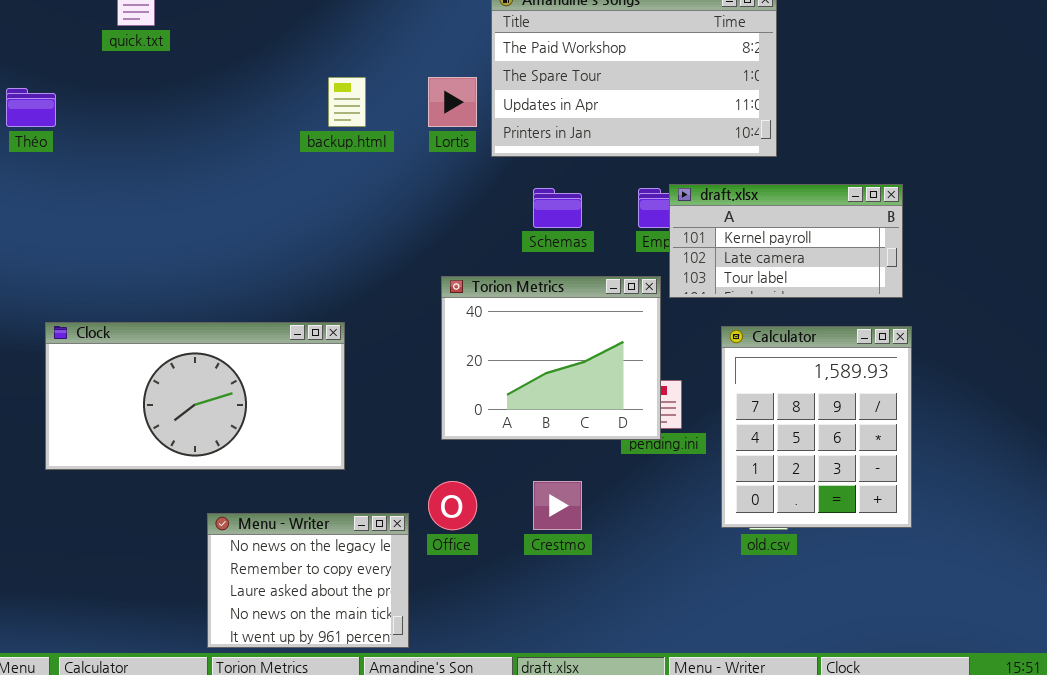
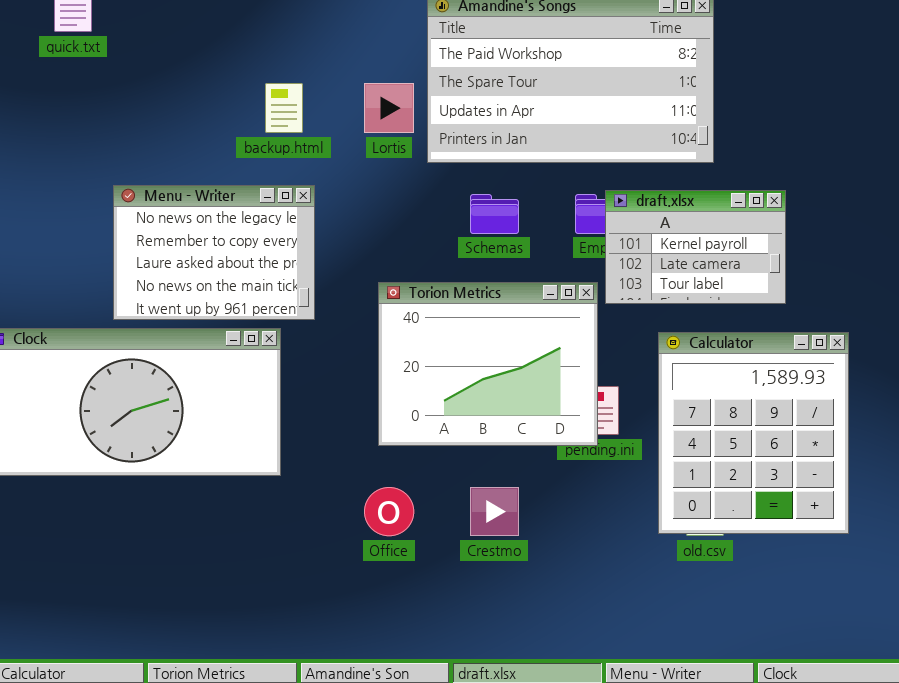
draft.xlsx: [669,184,903,298] -> [605,190,786,304], resized
Menu - Writer: [207,513,409,648] -> [113,185,315,320], moved

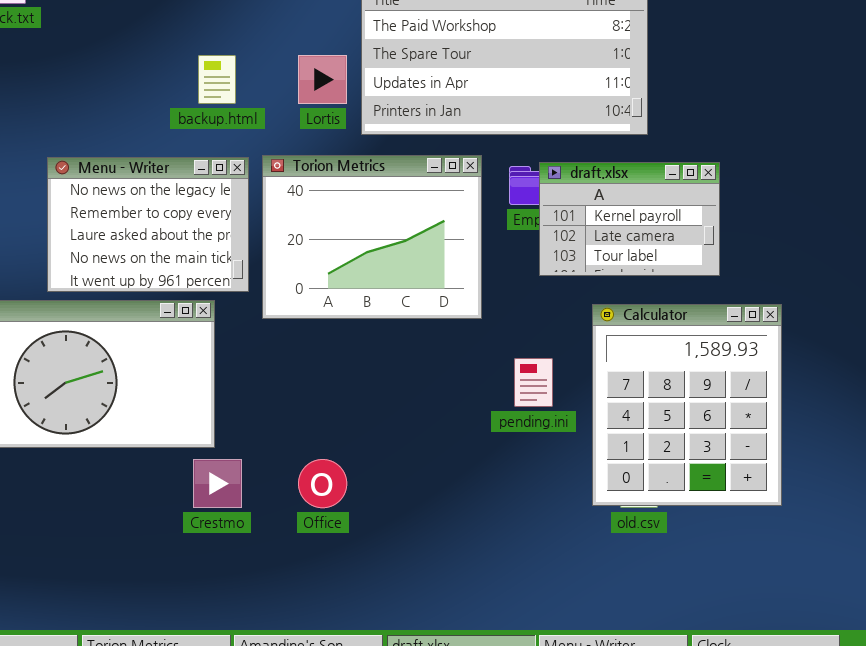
Torion Metrics: [378,282,598,446] -> [262,155,482,319], moved
Crestmo: [470,487,519,536] -> [193,459,242,508], moved

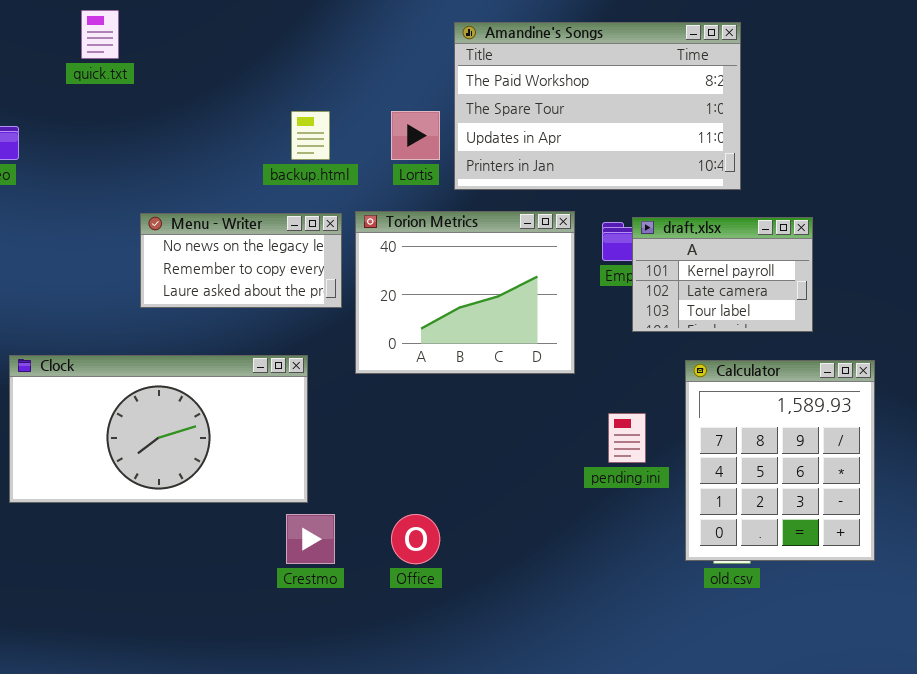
Menu - Writer: [47,157,249,292] -> [140,213,342,308], resized

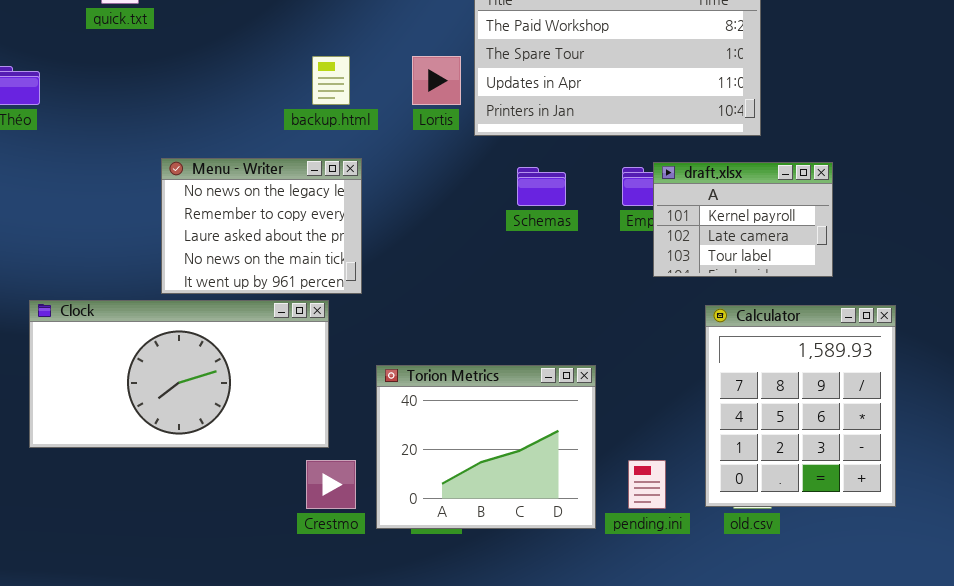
Torion Metrics: [355,211,575,374] -> [376,365,596,529], moved
Menu - Writer: [140,213,342,308] -> [161,158,362,294], resized
pending.ini: [608,413,646,463] -> [628,460,666,509], moved

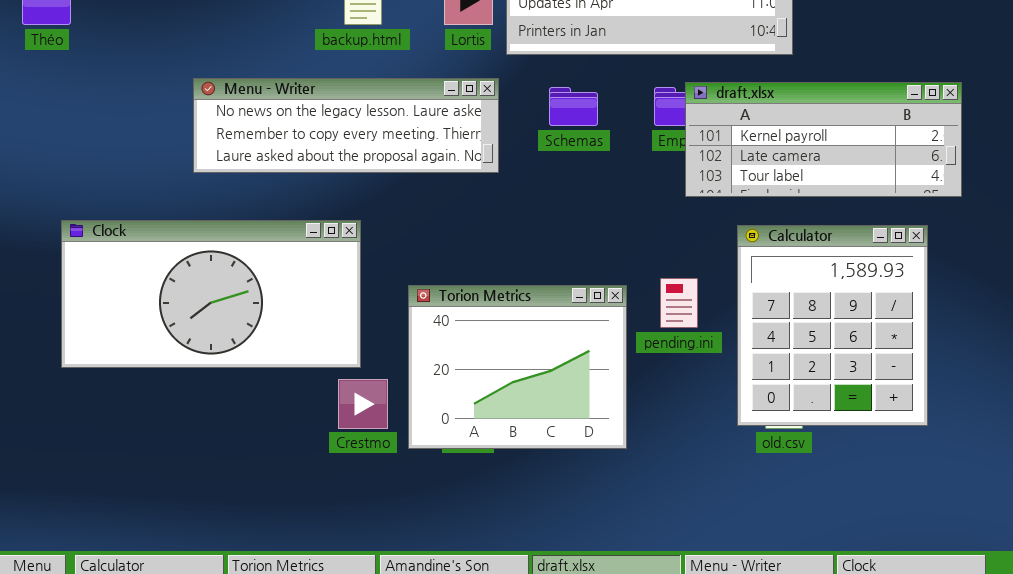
Menu - Writer: [161,158,362,294] -> [193,78,499,173], resized
draft.xlsx: [653,162,833,277] -> [685,82,962,197], resized
pending.ini: [628,460,666,509] -> [660,278,698,328], moved

